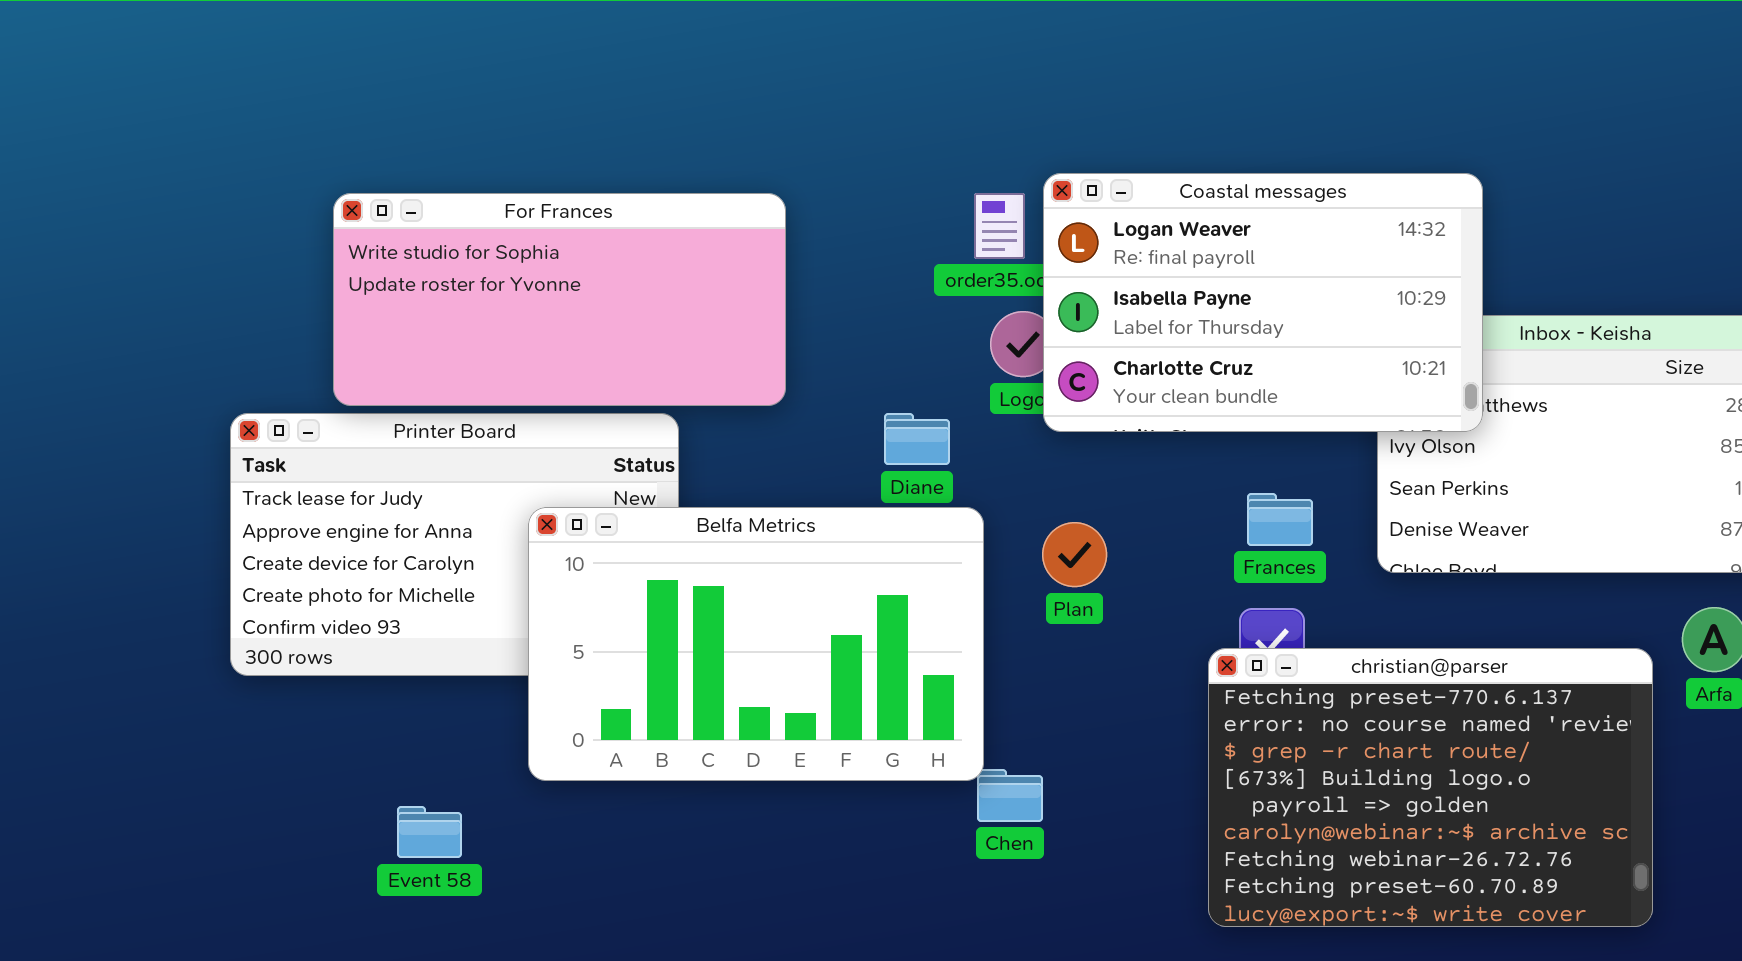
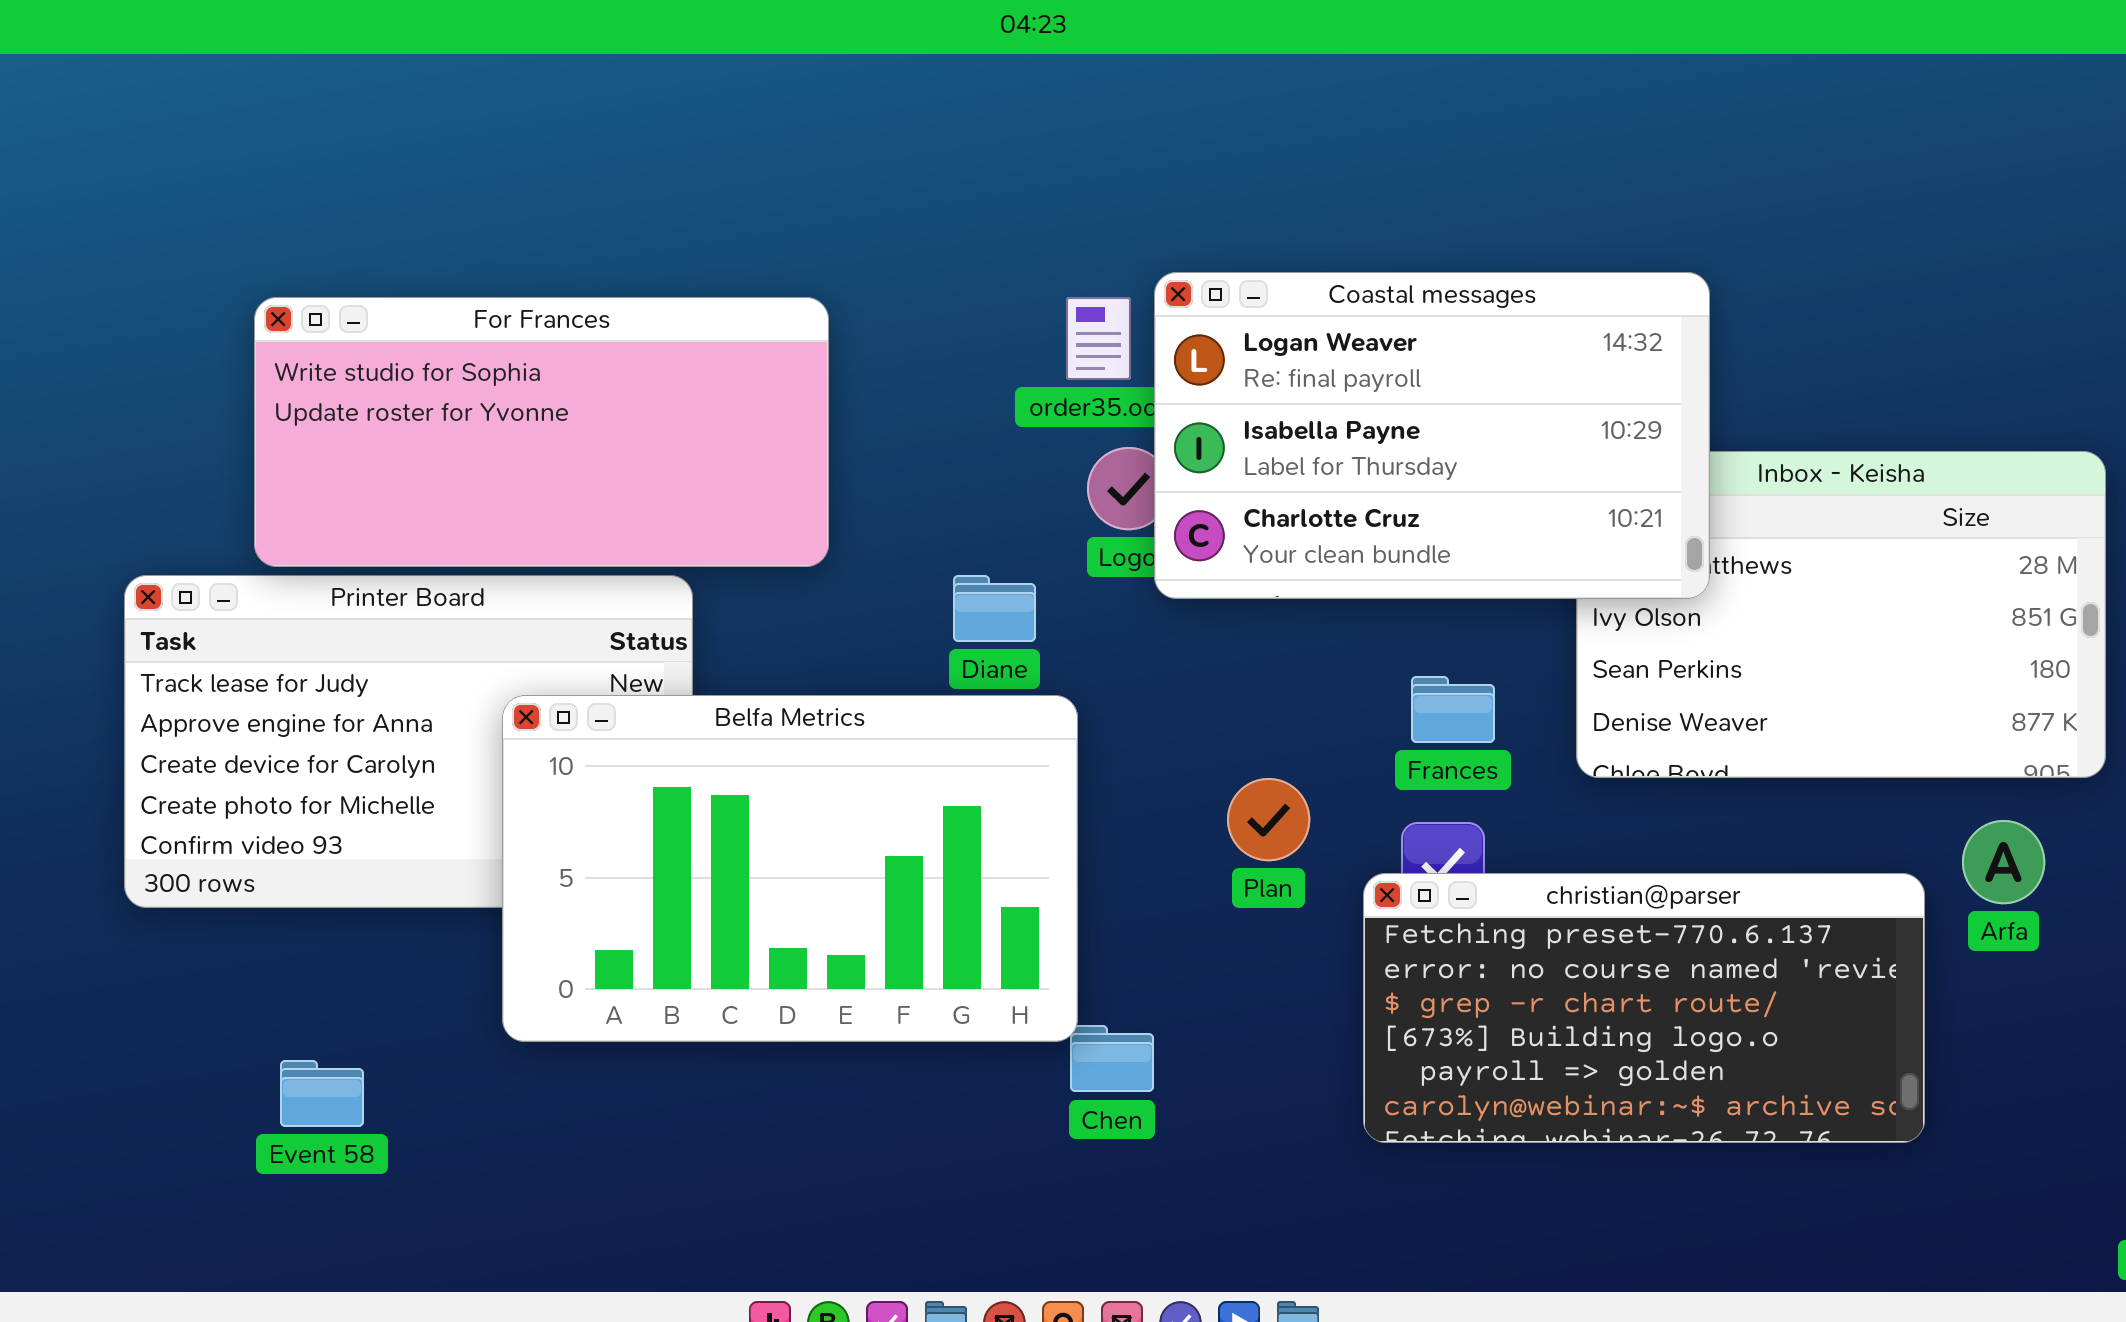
Plan: [1042,522,1107,587] -> [1227,778,1310,861], moved
christian@parser: [1208,648,1653,927] -> [1363,873,1925,1143], resized
Event 58: [397,806,462,858] -> [280,1060,364,1127], moved

